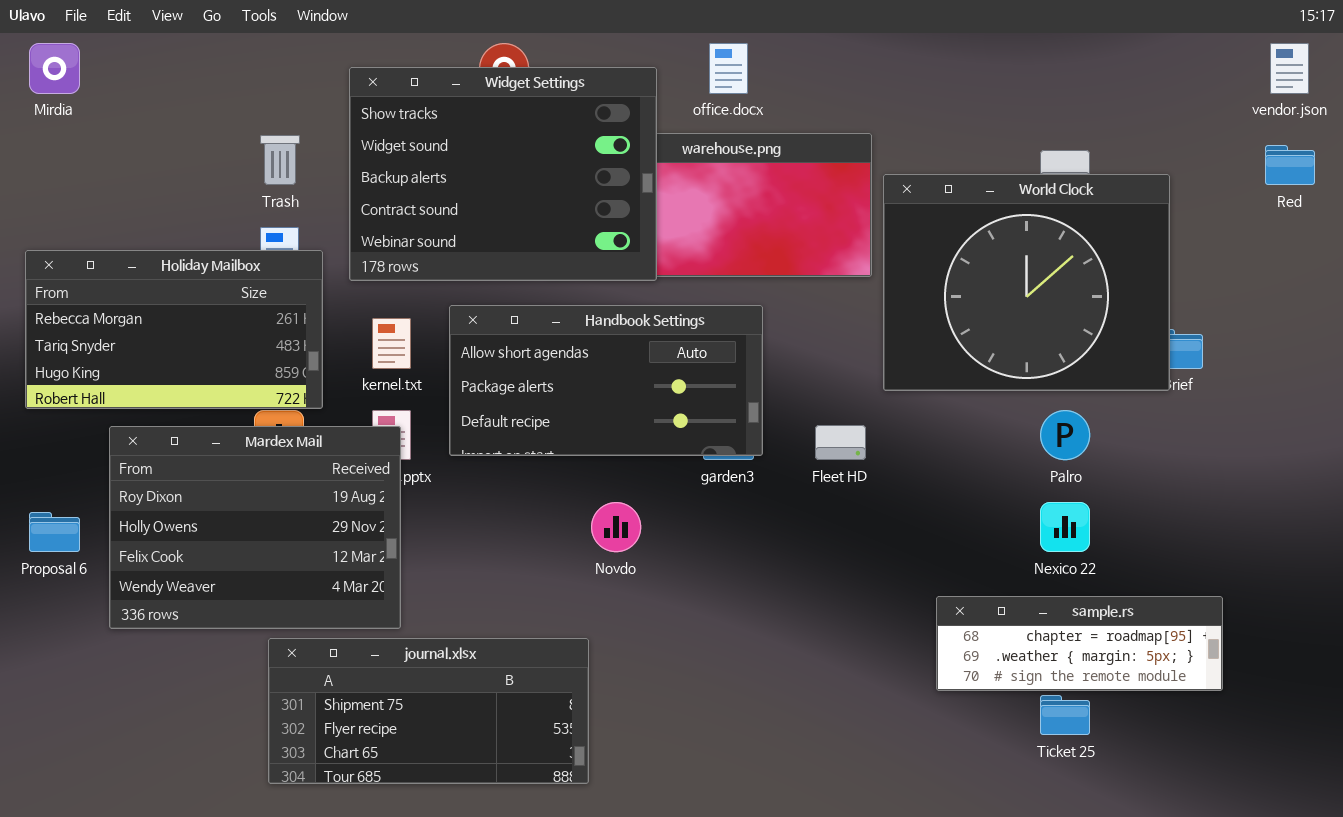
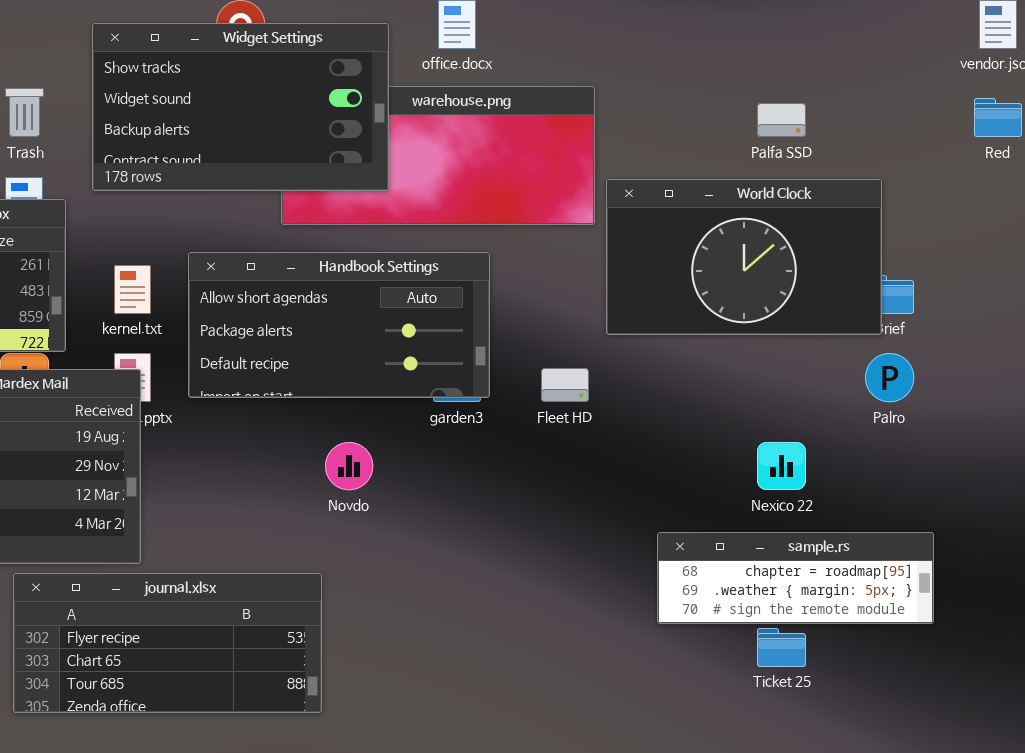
Widget Settings: [349,67,657,281] -> [92,23,389,191], resized
World Clock: [883,174,1170,391] -> [606,179,882,335], resized
Palro: [1040,410,1090,460] -> [865,353,914,402], moved
journal.xlsx: [268,638,589,784] -> [13,573,322,713], scrolled down 1 row

